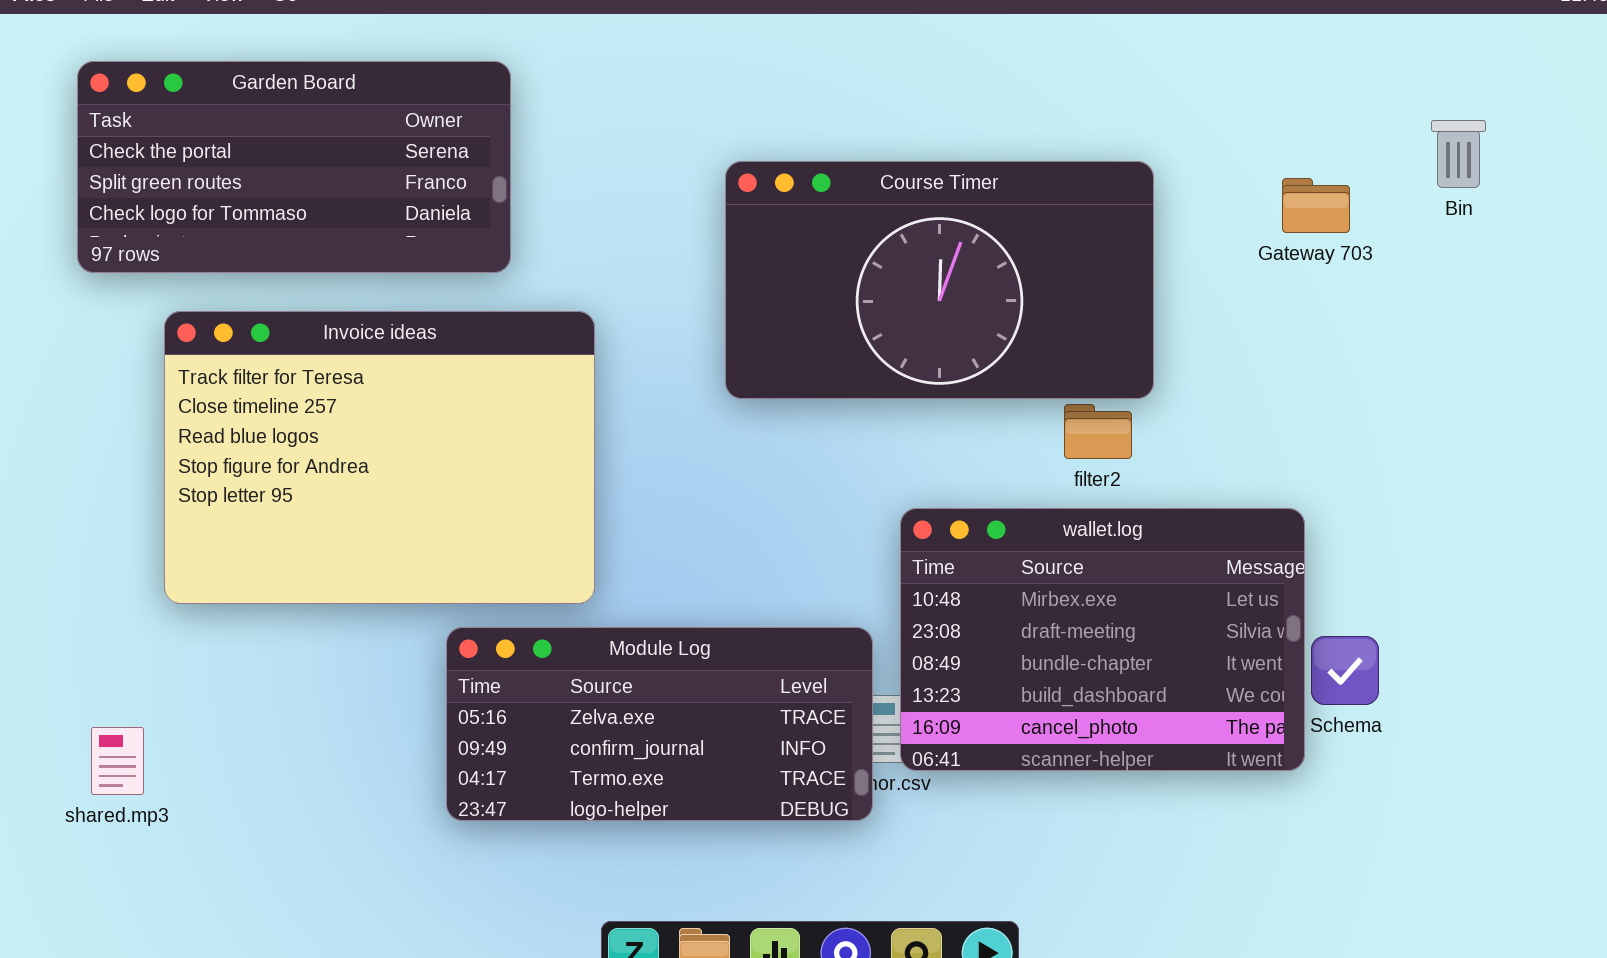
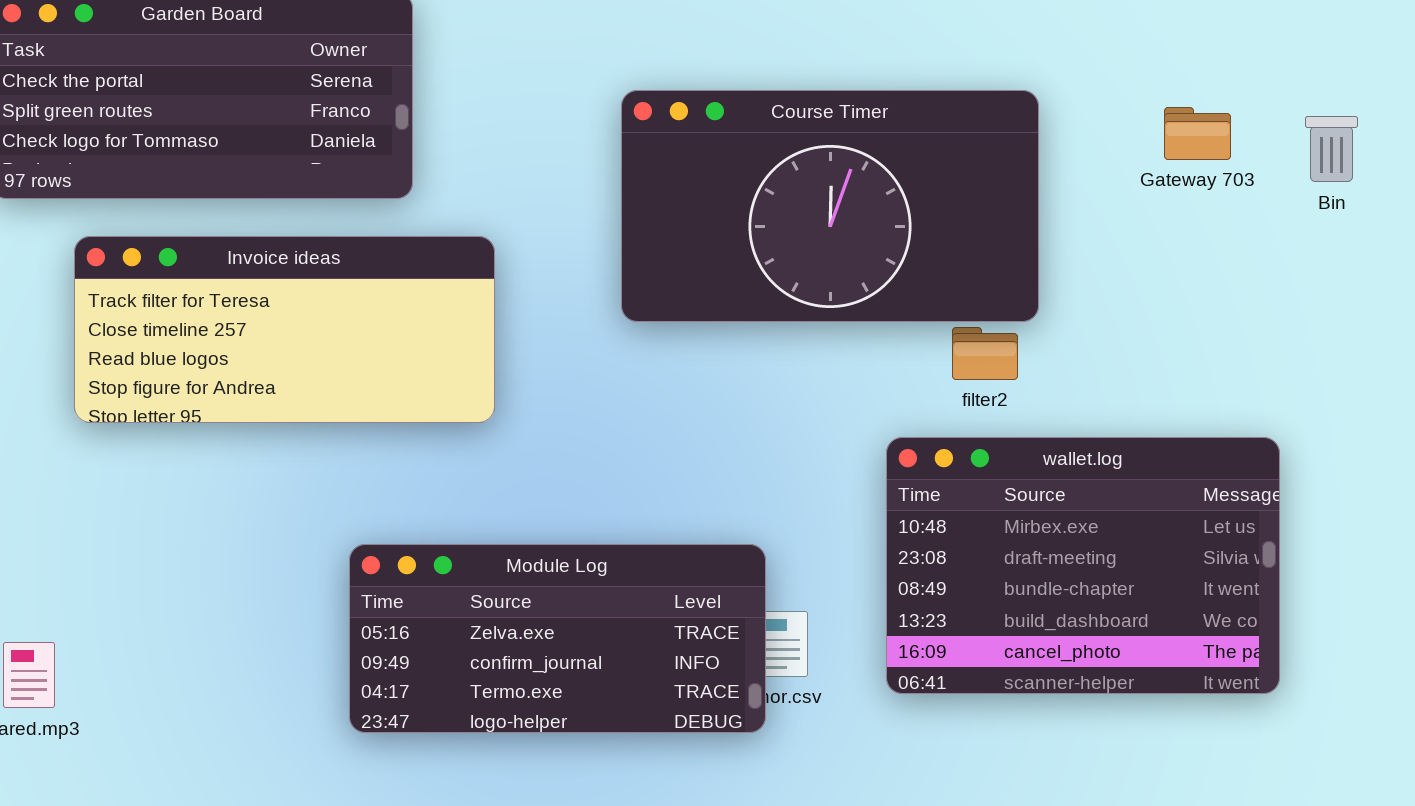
Bin: [1431,120,1486,188] -> [1305,116,1358,182], moved
Invoice ideas: [164,311,595,604] -> [74,236,495,423], resized
wallet.log: [900,508,1305,771] -> [886,437,1280,694], moved

